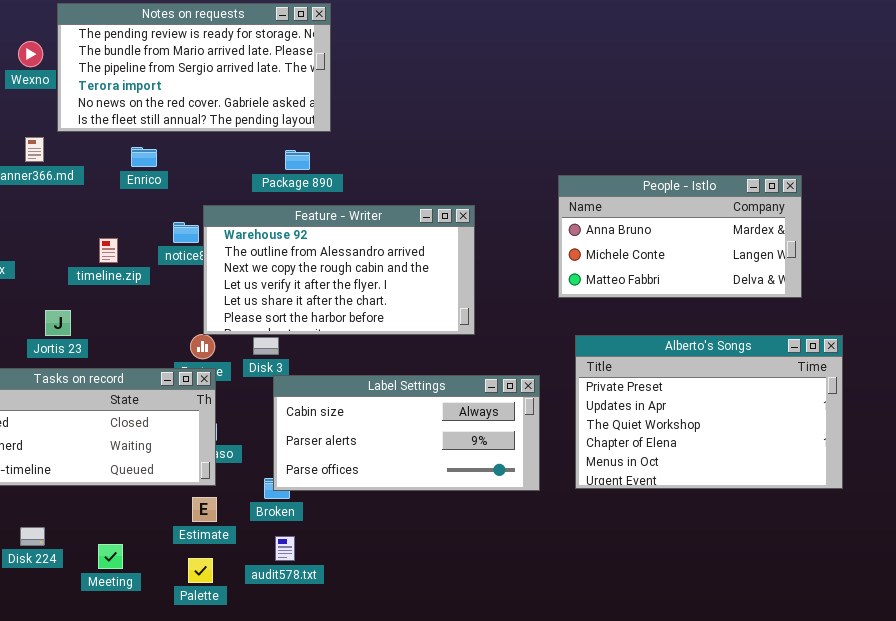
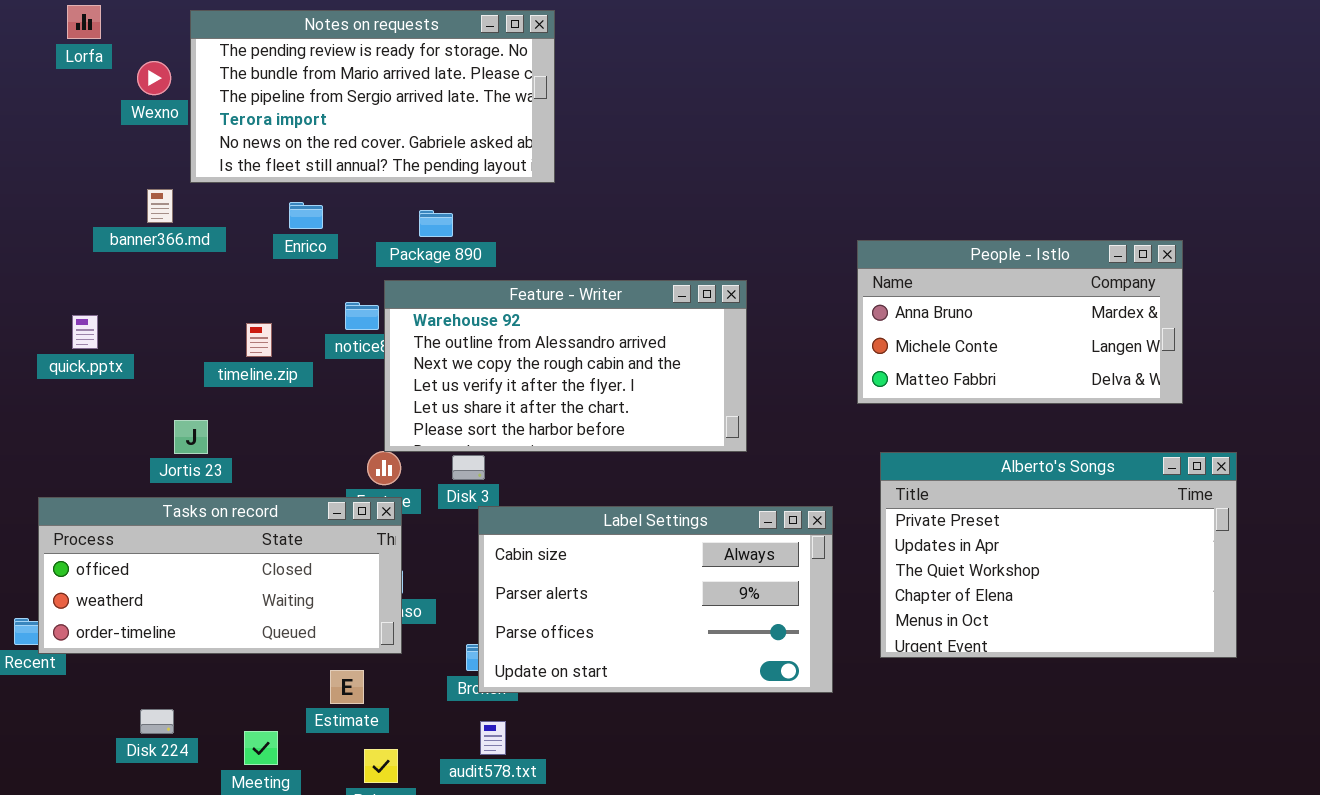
Package 890: [285,150,310,170] -> [419,210,453,237], moved
Label Settings: [273,375,540,491] -> [478,506,833,693], resized
Estimate: [192,497,217,522] -> [330,670,364,704], moved

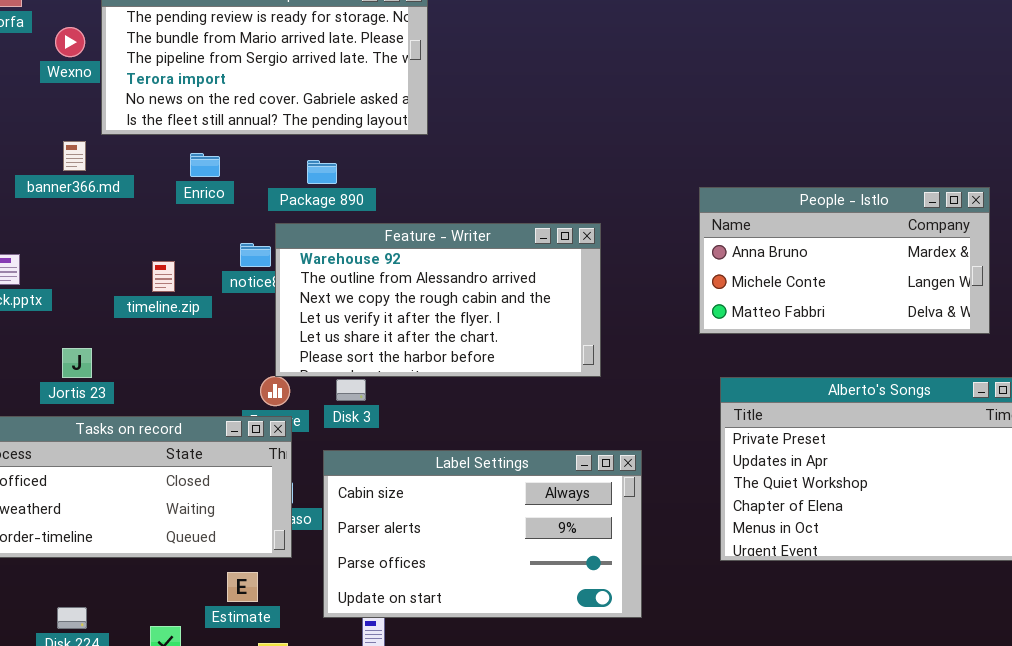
Jortis 23: [174,420,208,454] -> [62,348,92,378], moved
Label Settings: [478,506,833,693] -> [323,450,642,618], moved

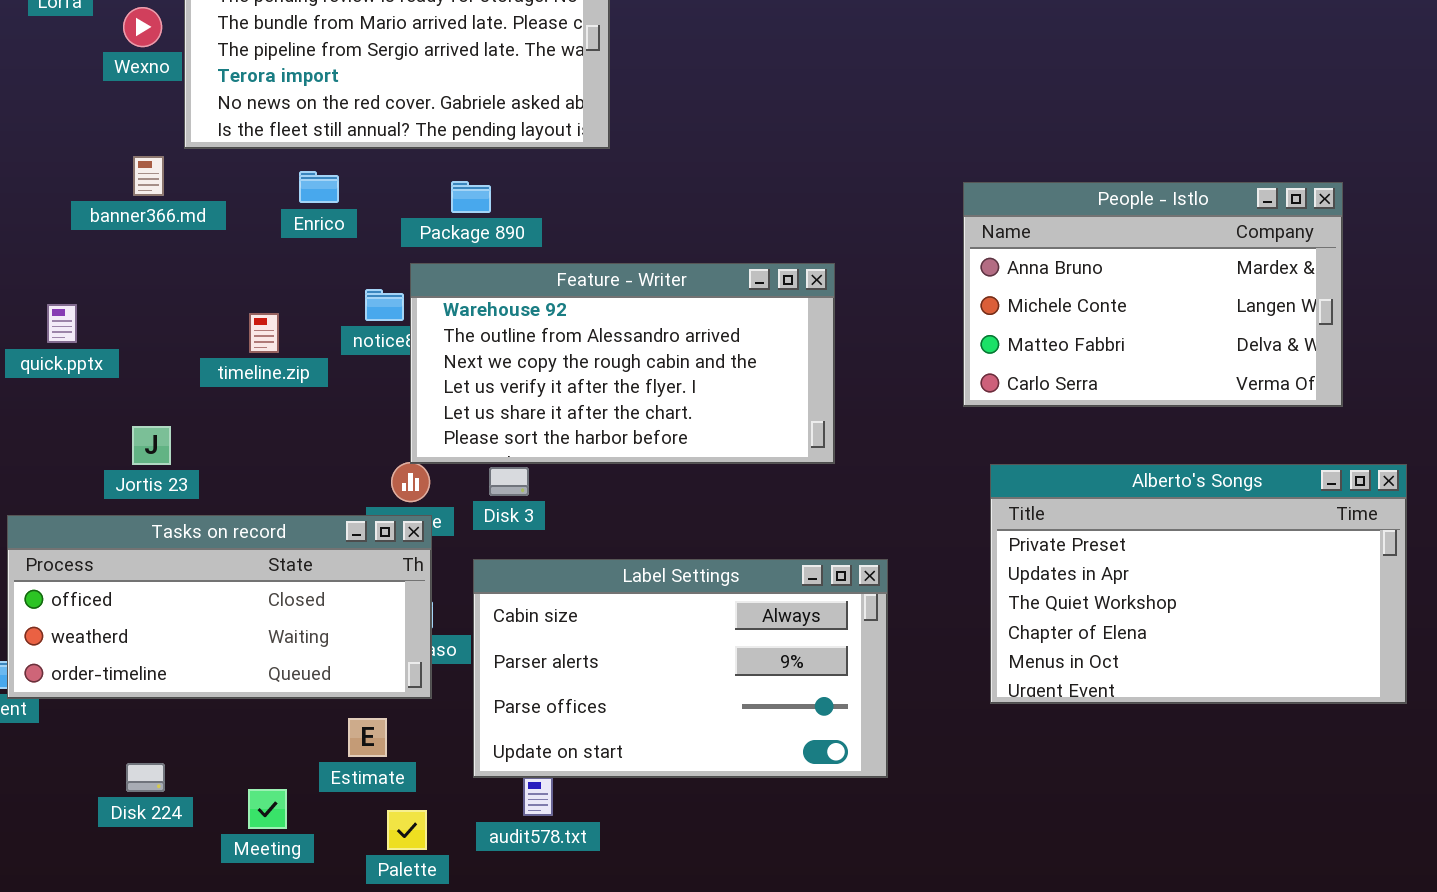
People - Istlo: [699,187,990,334] -> [963,182,1343,407], resized

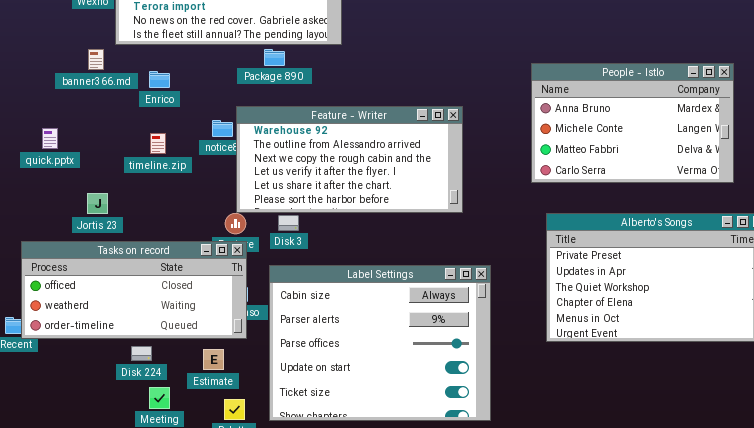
Enrico: [299,171,339,203] -> [149,71,170,88], moved
Package 890: [451,181,491,213] -> [264,49,285,66], moved
Label Settings: [473,559,888,778] -> [269,265,491,421], resized
Disk 224: [126,763,165,792] -> [131,346,152,361], moved

